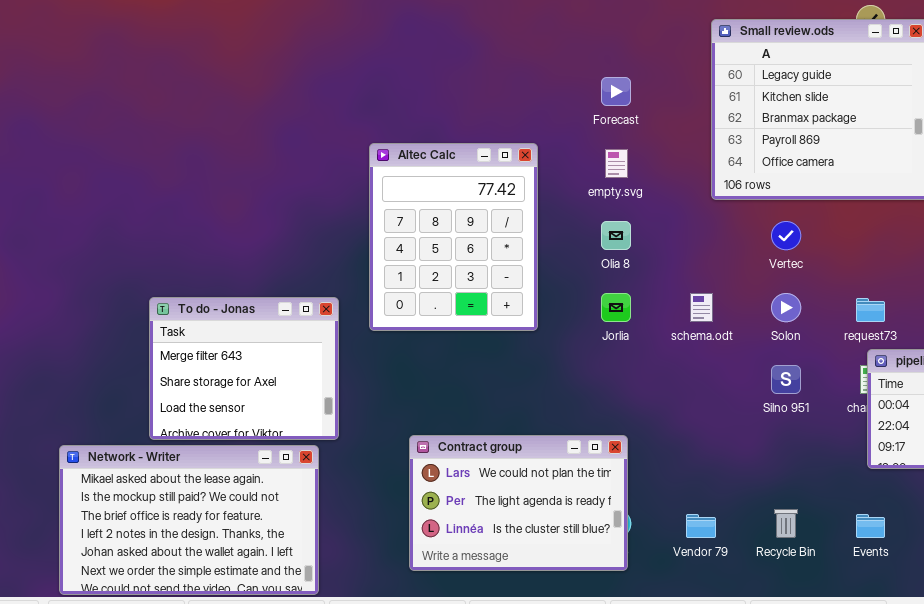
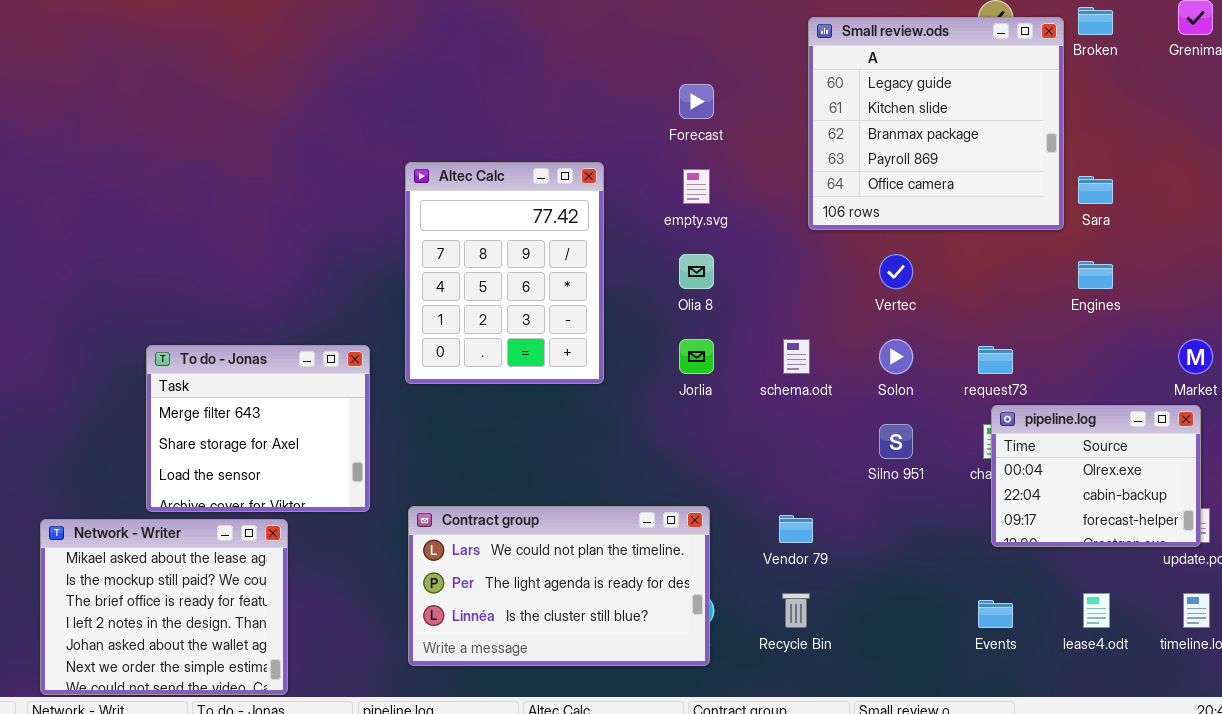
Contract group: [409,435,628,571] -> [408,506,710,666], resized
Network - Writer: [59,445,319,595] -> [40,519,288,695], resized
Recycle Bin: [774,509,798,538] -> [782,593,810,628], moved
Vendor 79: [686,514,716,538] -> [779,515,813,543], moved

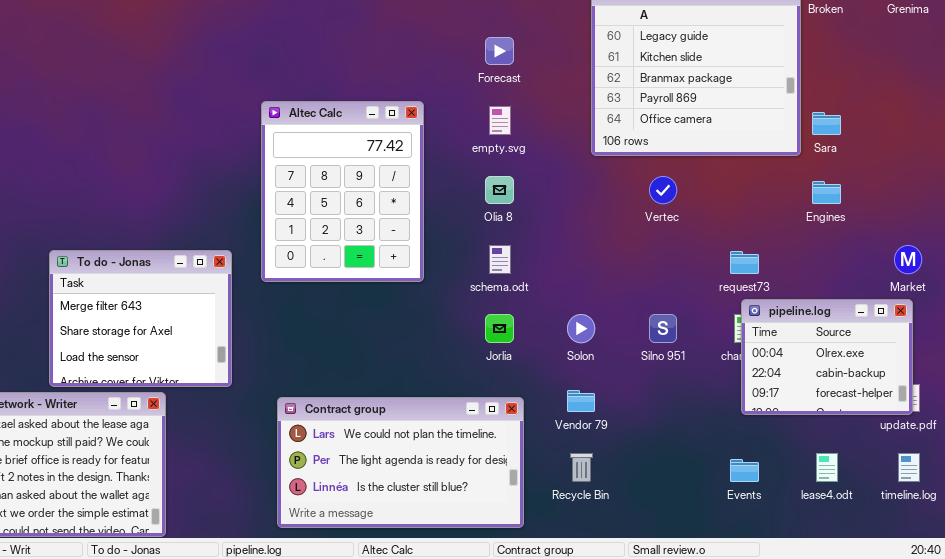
Jorlia: [679,339,714,374] -> [485,314,514,343], moved
schema.odt: [783,339,810,374] -> [489,245,511,274], moved
Solon: [879,339,913,374] -> [567,314,595,343], moved
Contract group: [408,506,710,666] -> [277,397,524,528], moved

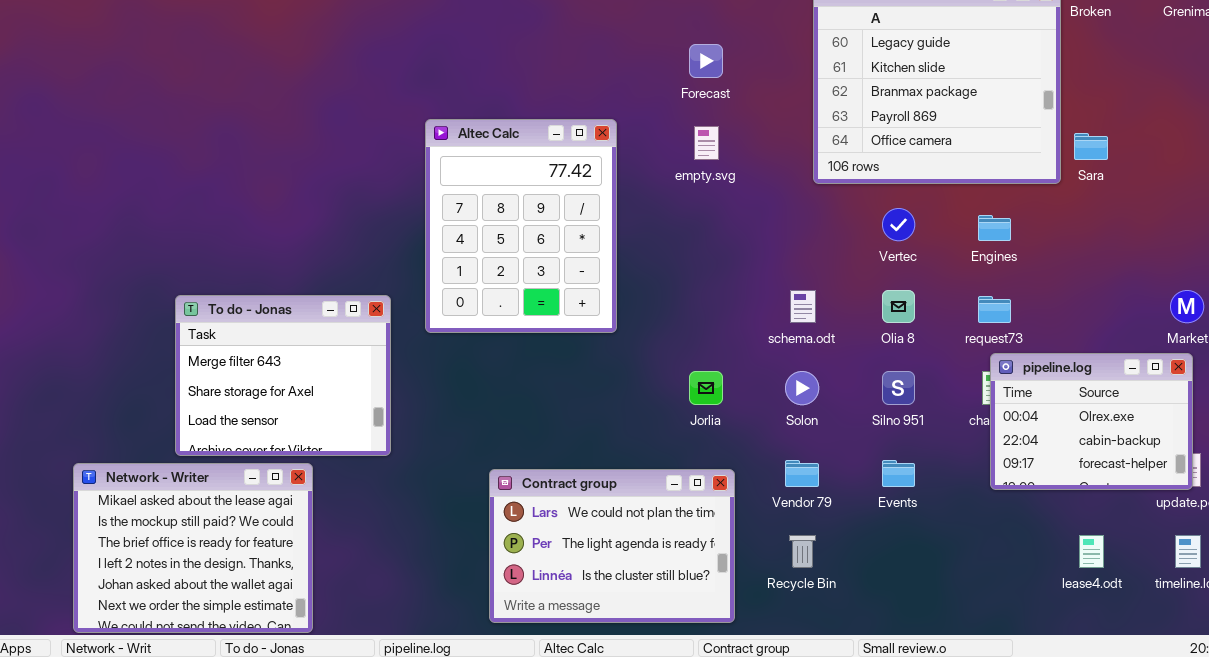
Olia 8: [485,176,514,204] -> [882,290,915,323], moved
Engines: [812,181,841,204] -> [978,215,1011,241], moved
schema.odt: [489,245,511,274] -> [790,290,816,323], moved
Contract group: [277,397,524,528] -> [489,469,735,623], resized
Events: [730,459,759,482] -> [882,460,915,487], moved

